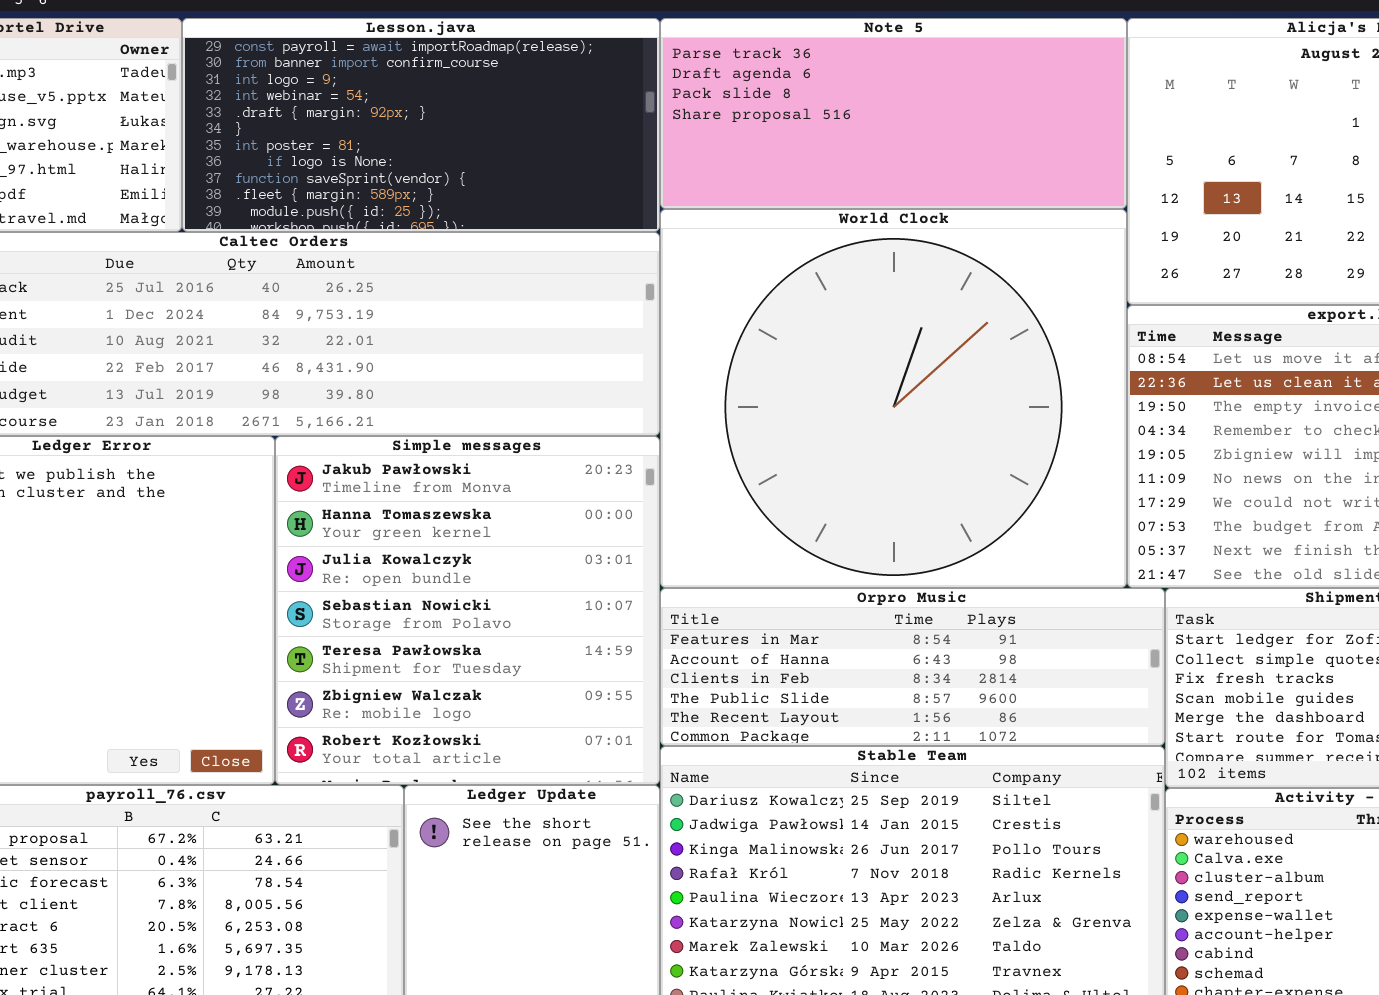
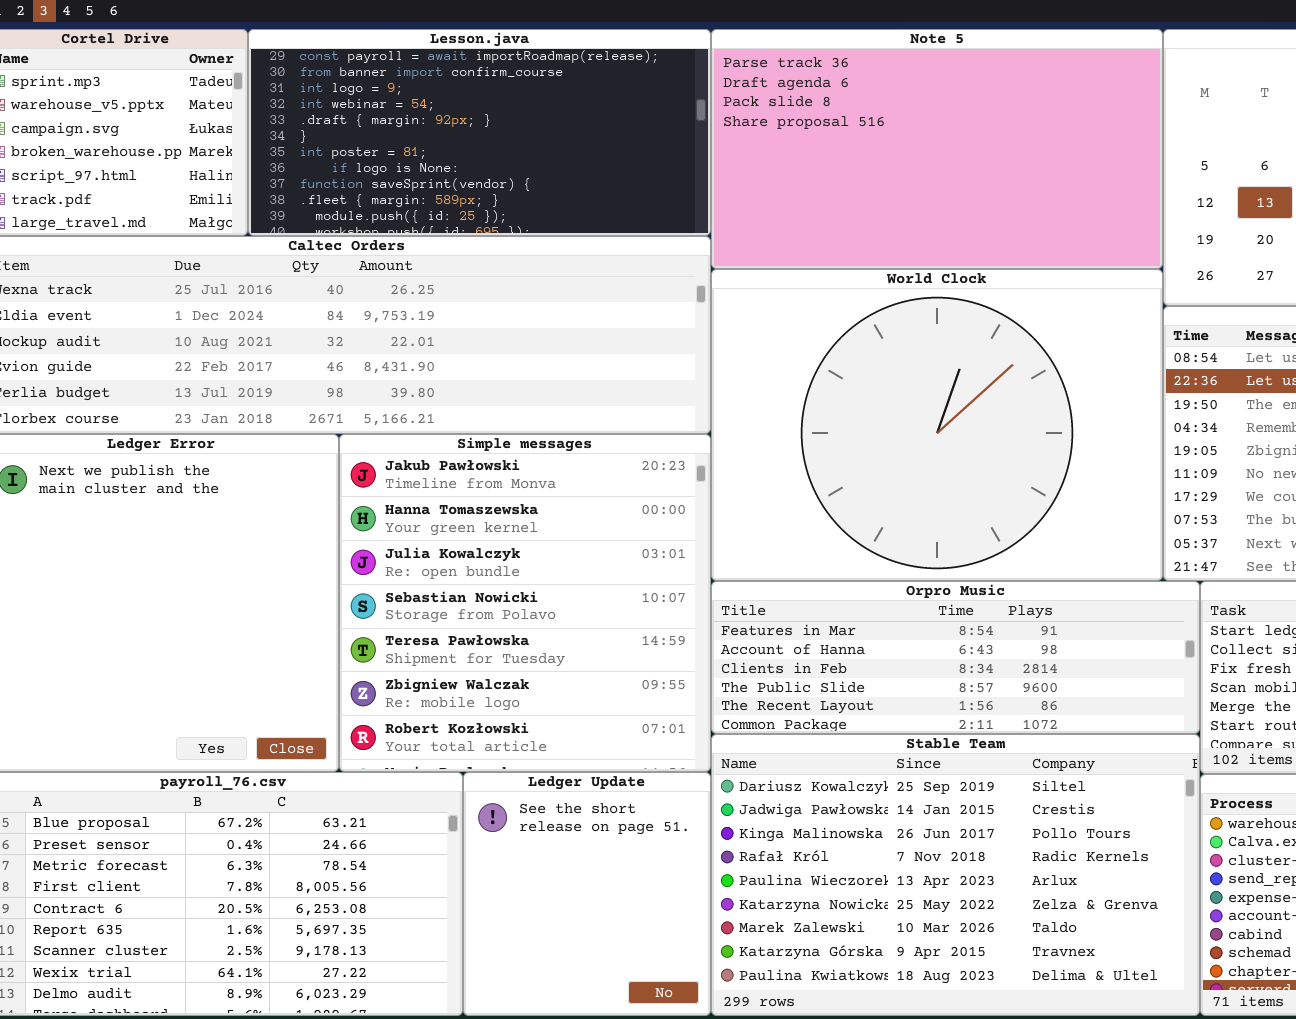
Note 5: [660,18,1127,209] -> [711,29,1163,269], resized
World Clock: [660,209,1127,588] -> [711,269,1163,581], resized

